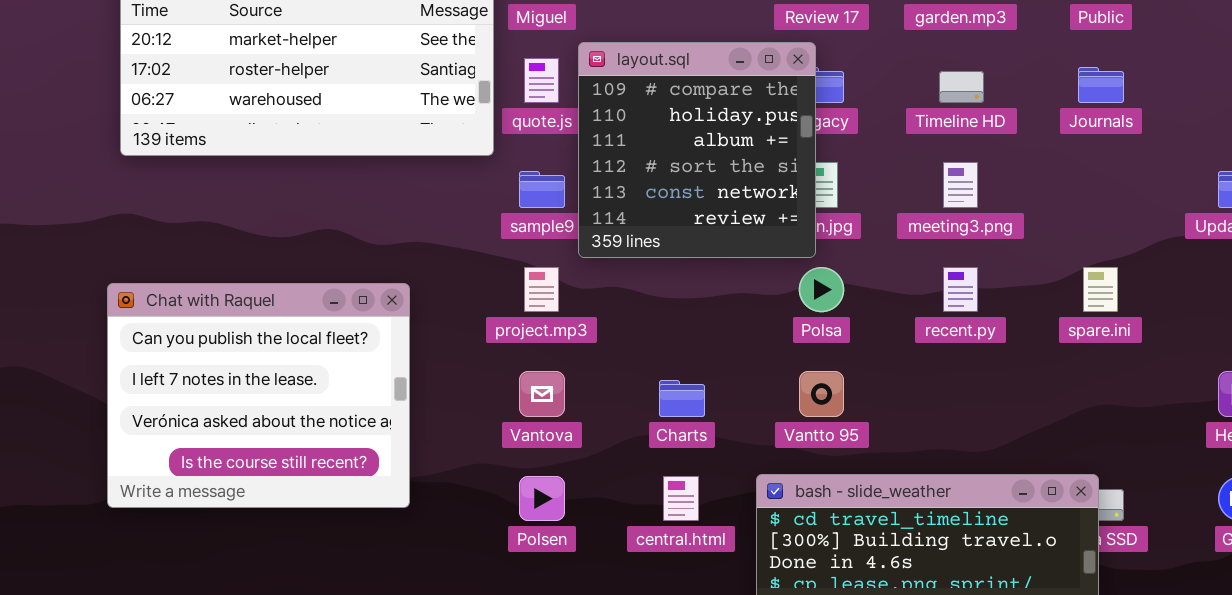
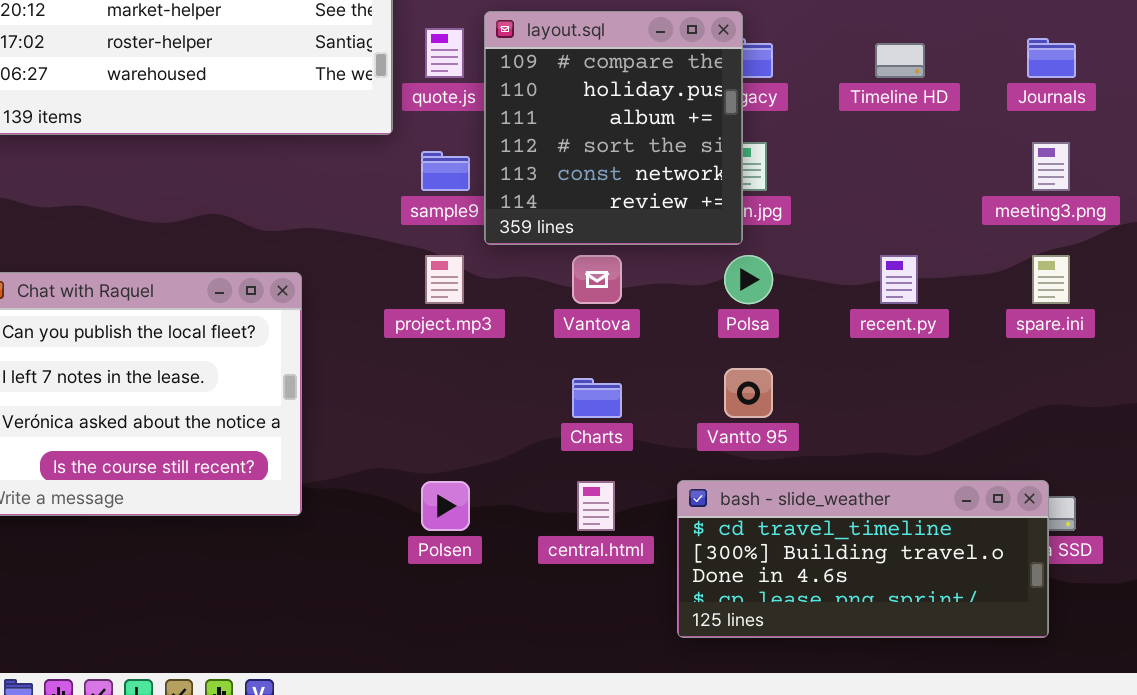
meeting3.png: [943,162,978,208] -> [1032,142,1070,191], moved
Vantova: [519,371,565,417] -> [572,255,622,304], moved

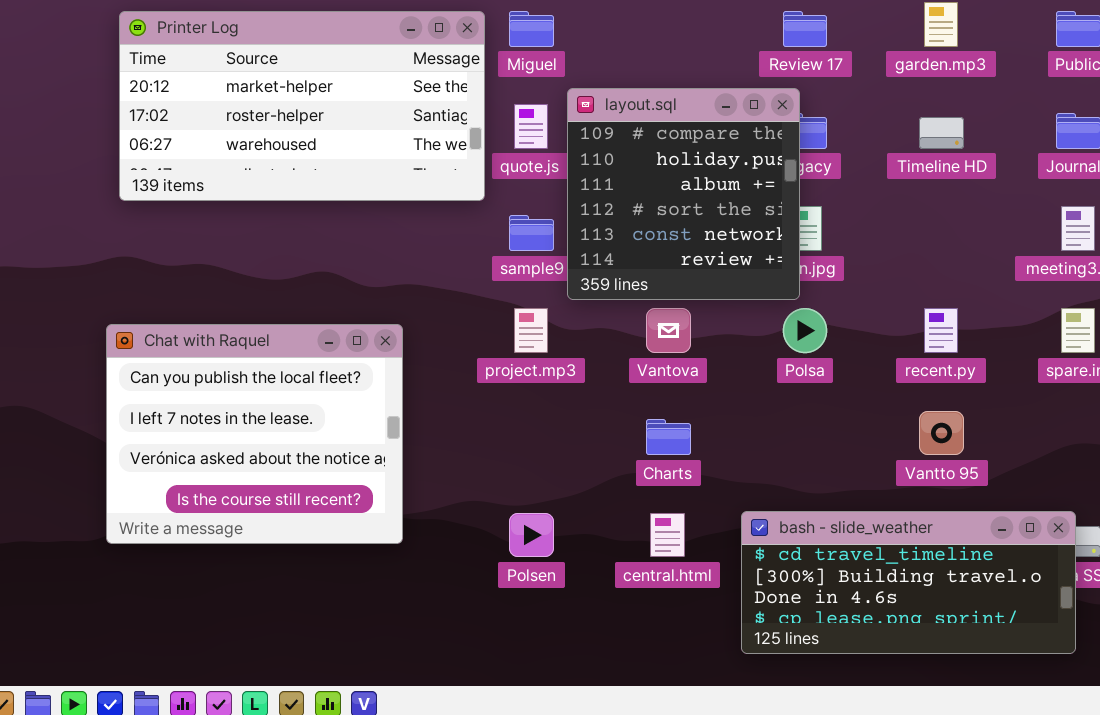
Vantto 95: [724,368,773,418] -> [919,411,964,455], moved

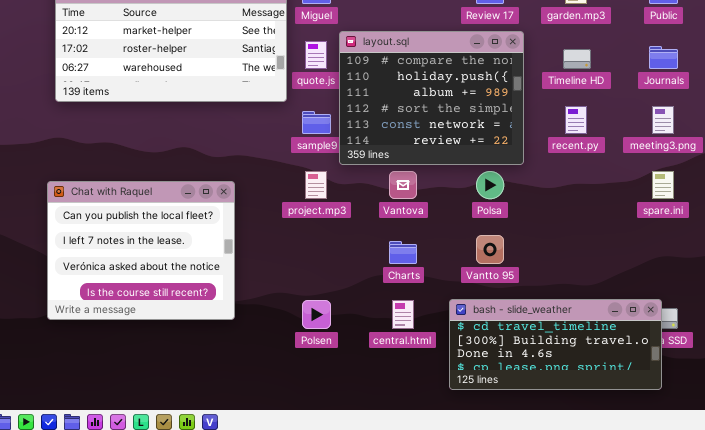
layout.sql: [567,88,800,300] -> [339,31,524,165], resized
recent.py: [924,308,958,353] -> [565,106,587,134], moved
Vantto 95: [919,411,964,455] -> [476,235,504,264], moved

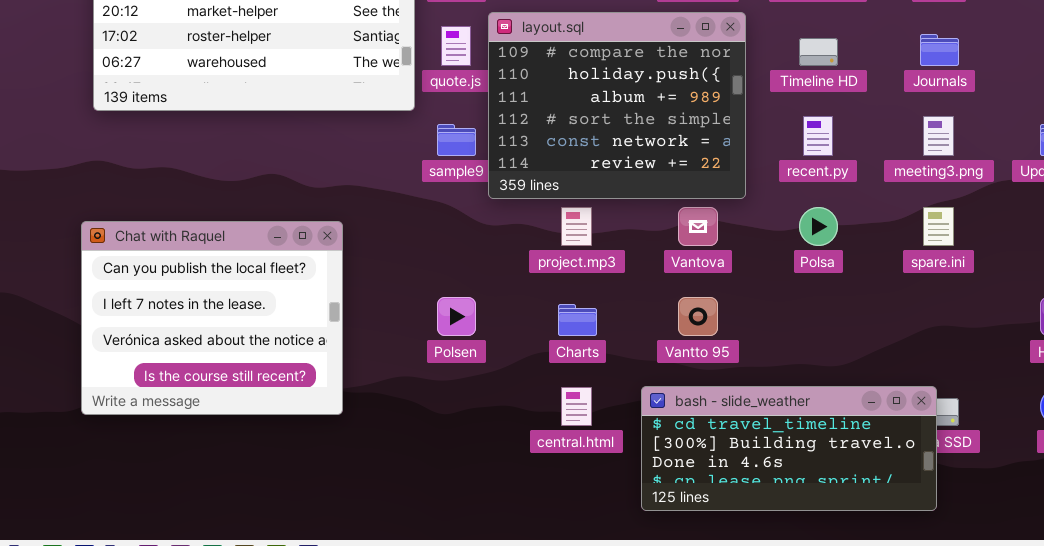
project.mp3: [305,171,327,199] -> [561,207,592,246], moved
Vantova: [389,171,417,199] -> [678,207,718,246], moved
Polsa: [476,171,504,199] -> [799,207,838,246], moved
Polsen: [302,300,331,329] -> [437,297,476,336], moved

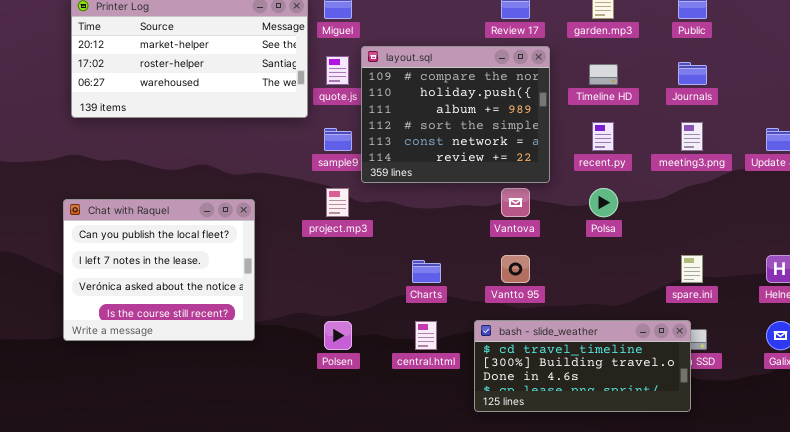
project.mp3: [561,207,592,246] -> [326,188,349,217], moved
spare.ini: [923,207,954,246] -> [681,255,703,283], moved
Polsen: [437,297,476,336] -> [324,321,352,350], moved

